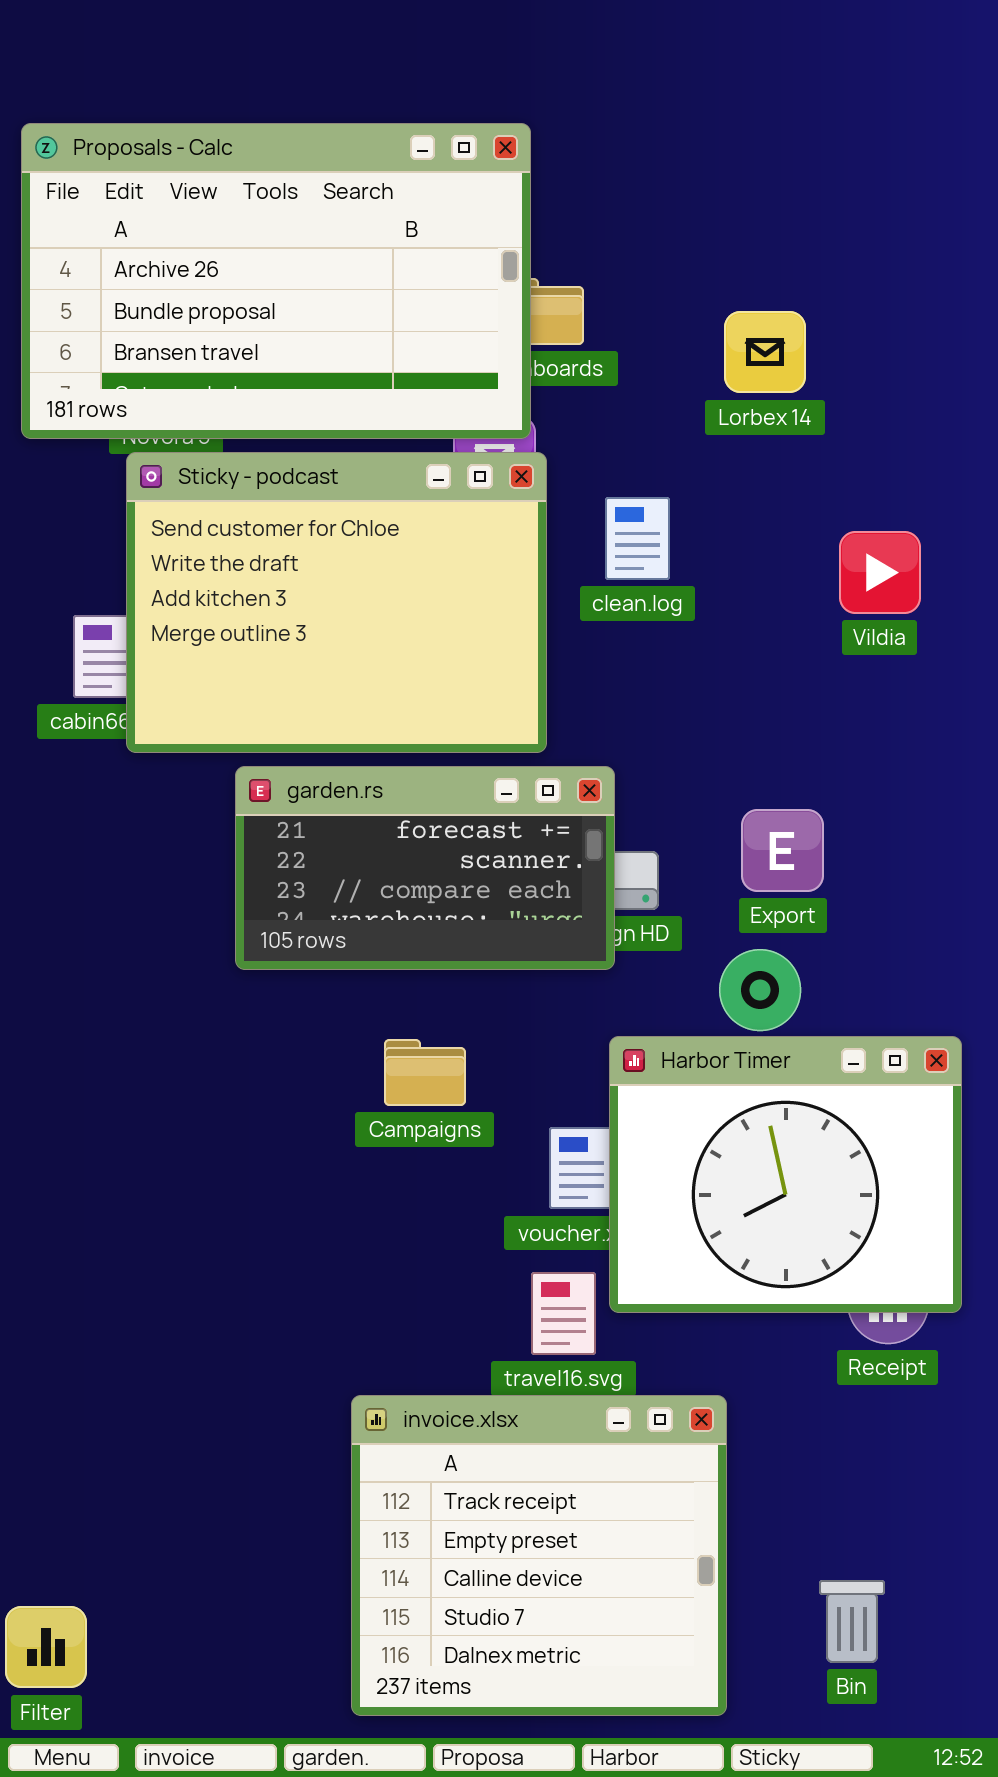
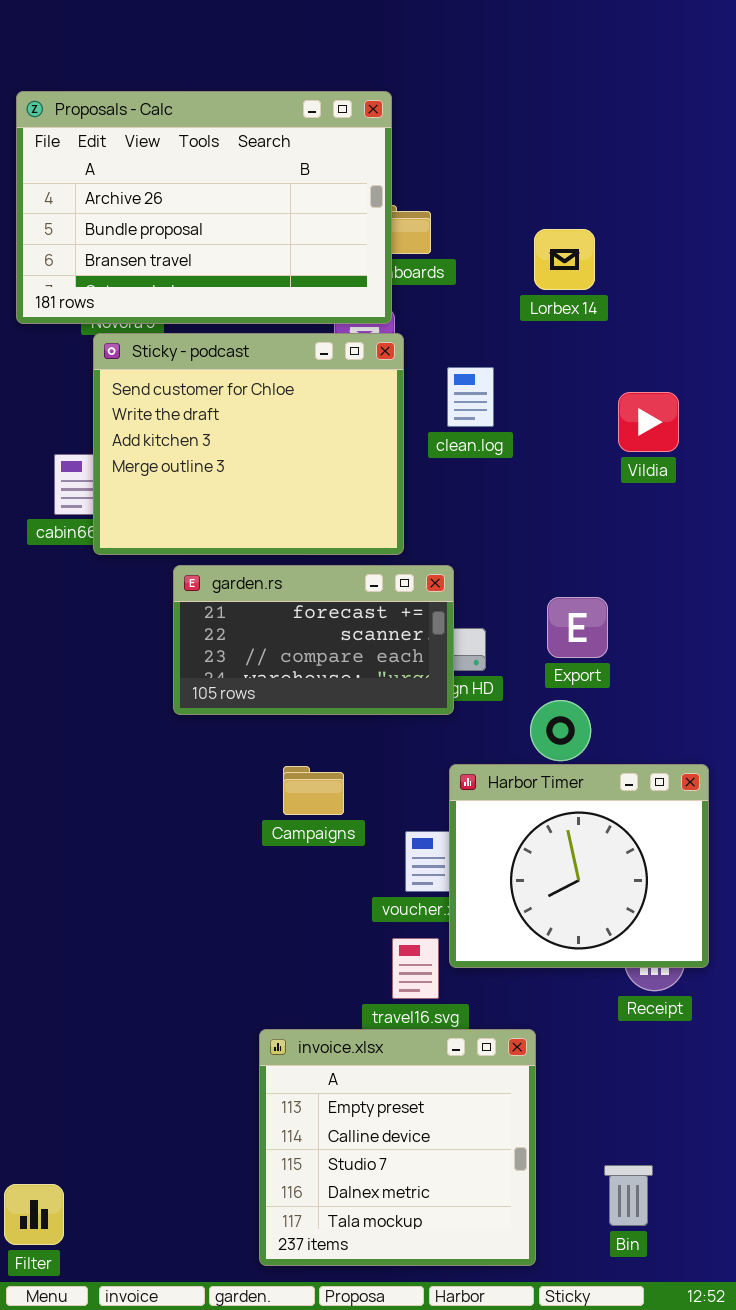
invoice.xlsx: [351,1395,727,1716] -> [259,1029,536,1266], scrolled down 1 row

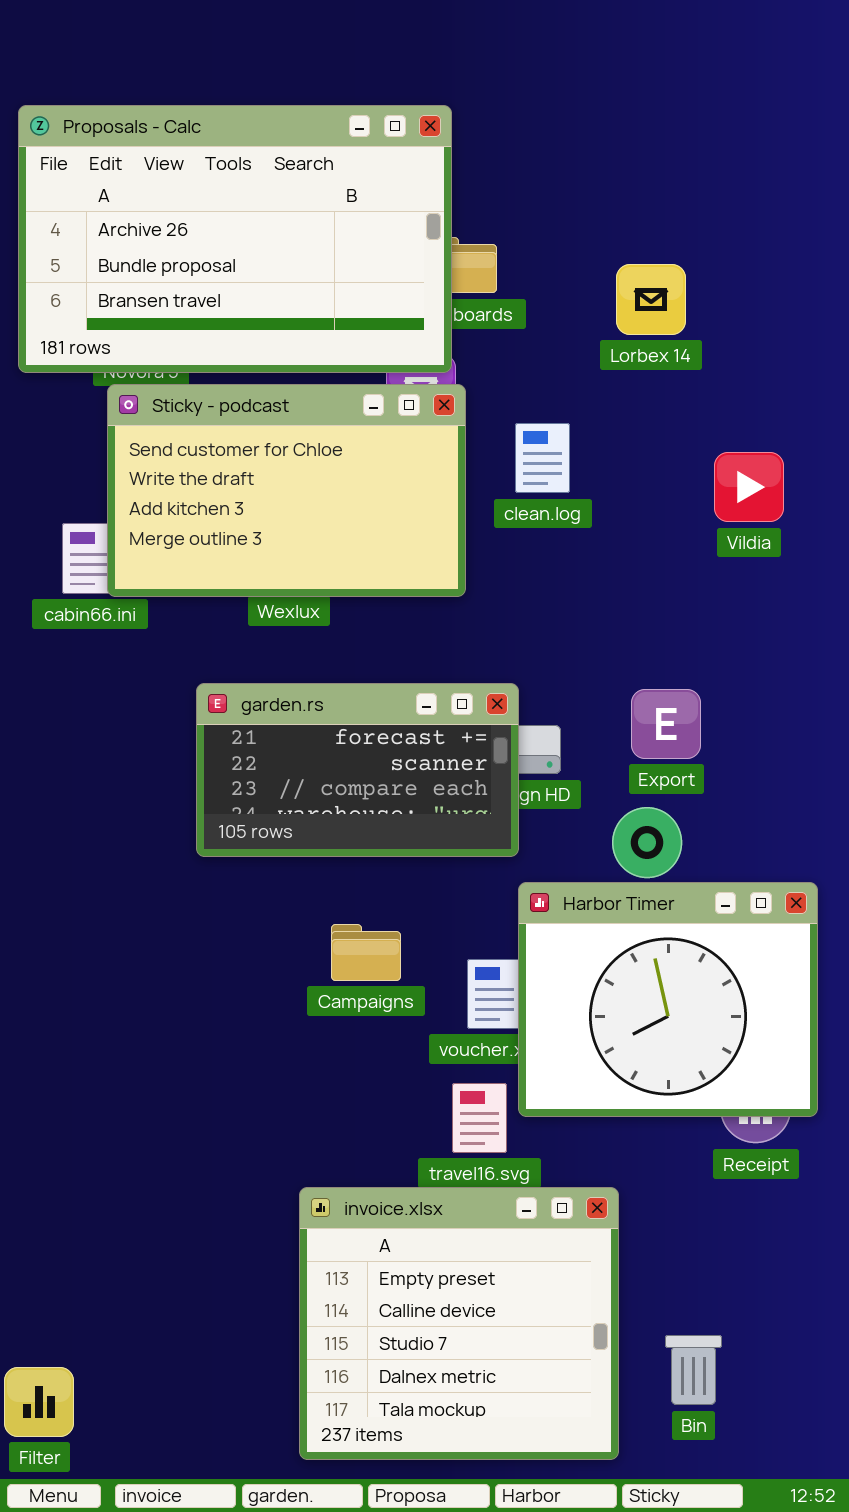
Sticky - podcast: [93,333,404,555] -> [107,384,466,597], resized
garden.rs: [173,565,454,715] -> [196,683,519,857], moved
Campaigns: [283,766,344,815] -> [331,924,401,981], moved
Bin: [604,1165,653,1226] -> [665,1335,722,1405], moved

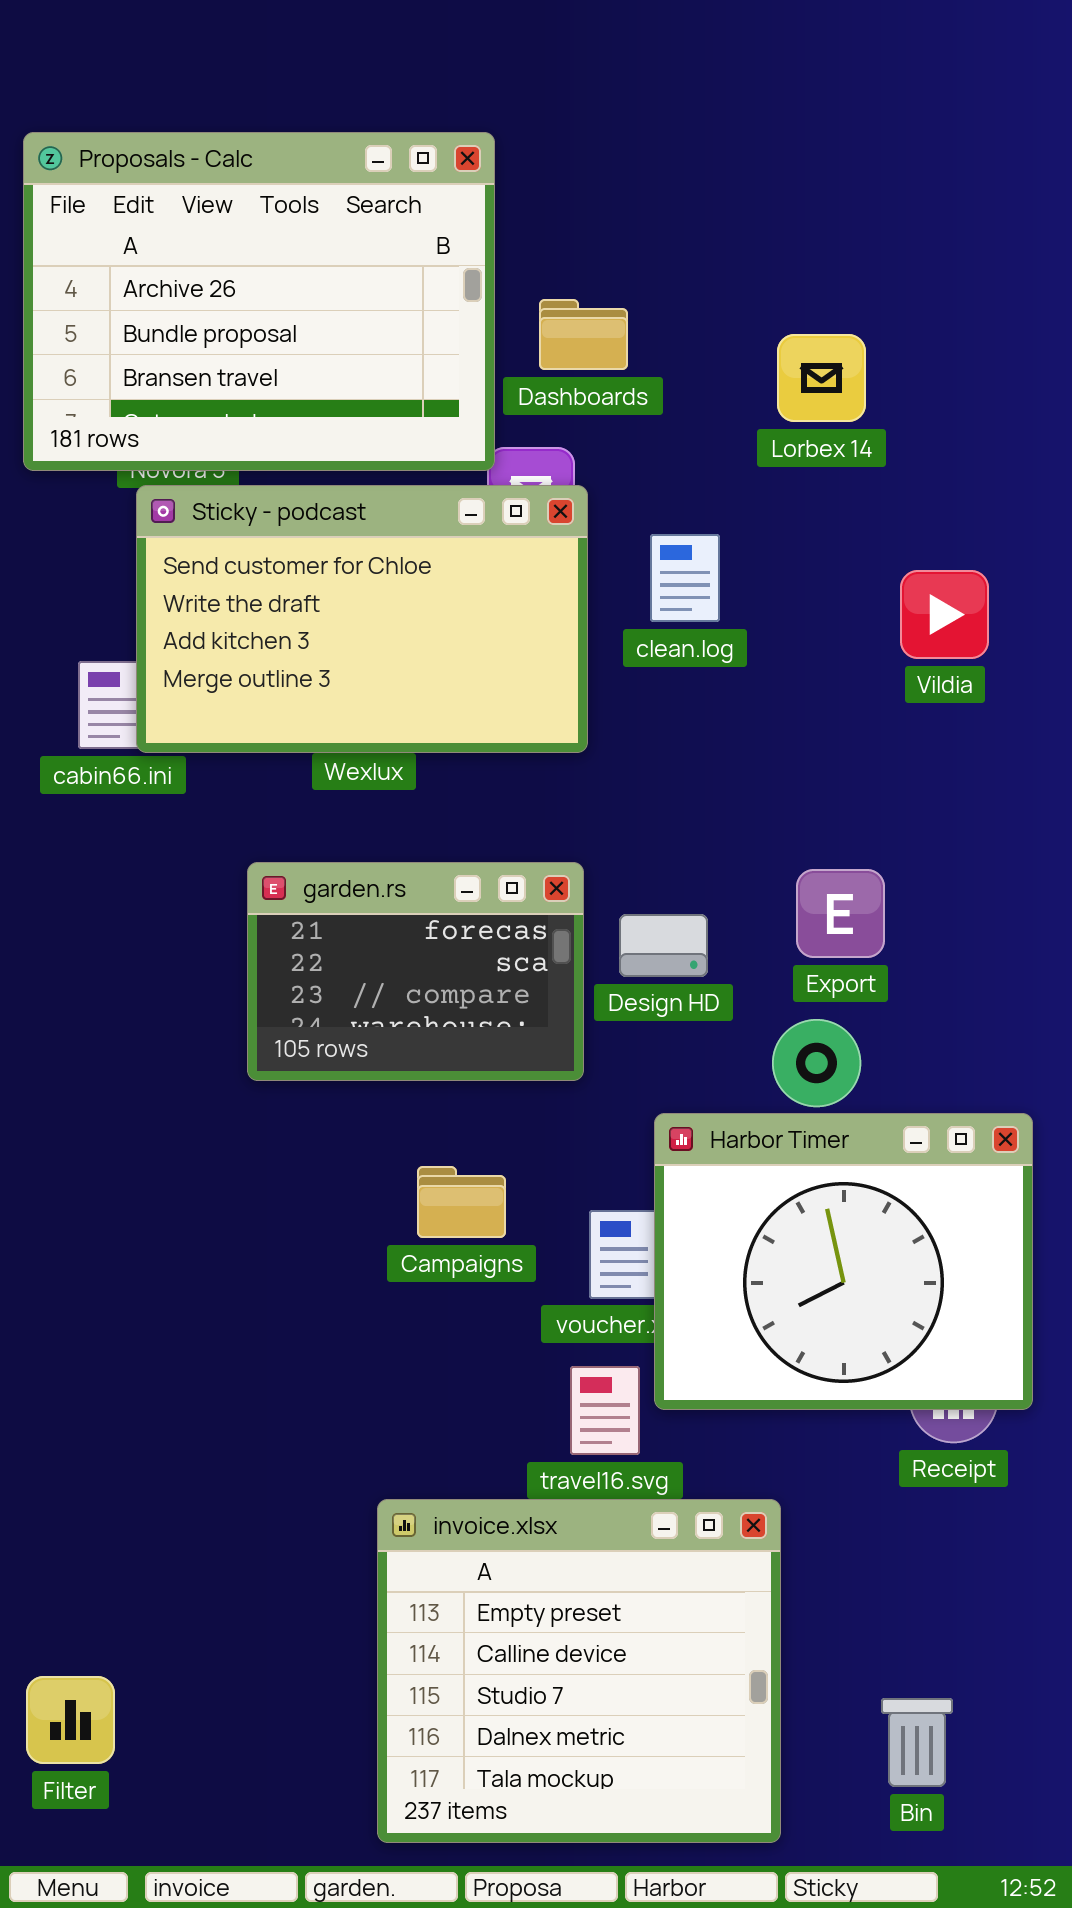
Proposals - Calc: [18,105,452,373] -> [23,132,495,471], resized
garden.rs: [196,683,519,857] -> [247,862,584,1081], resized
Bin: [665,1335,722,1405] -> [881,1698,953,1787], moved
Filter: [4,1367,74,1437] -> [26,1676,115,1764], moved

